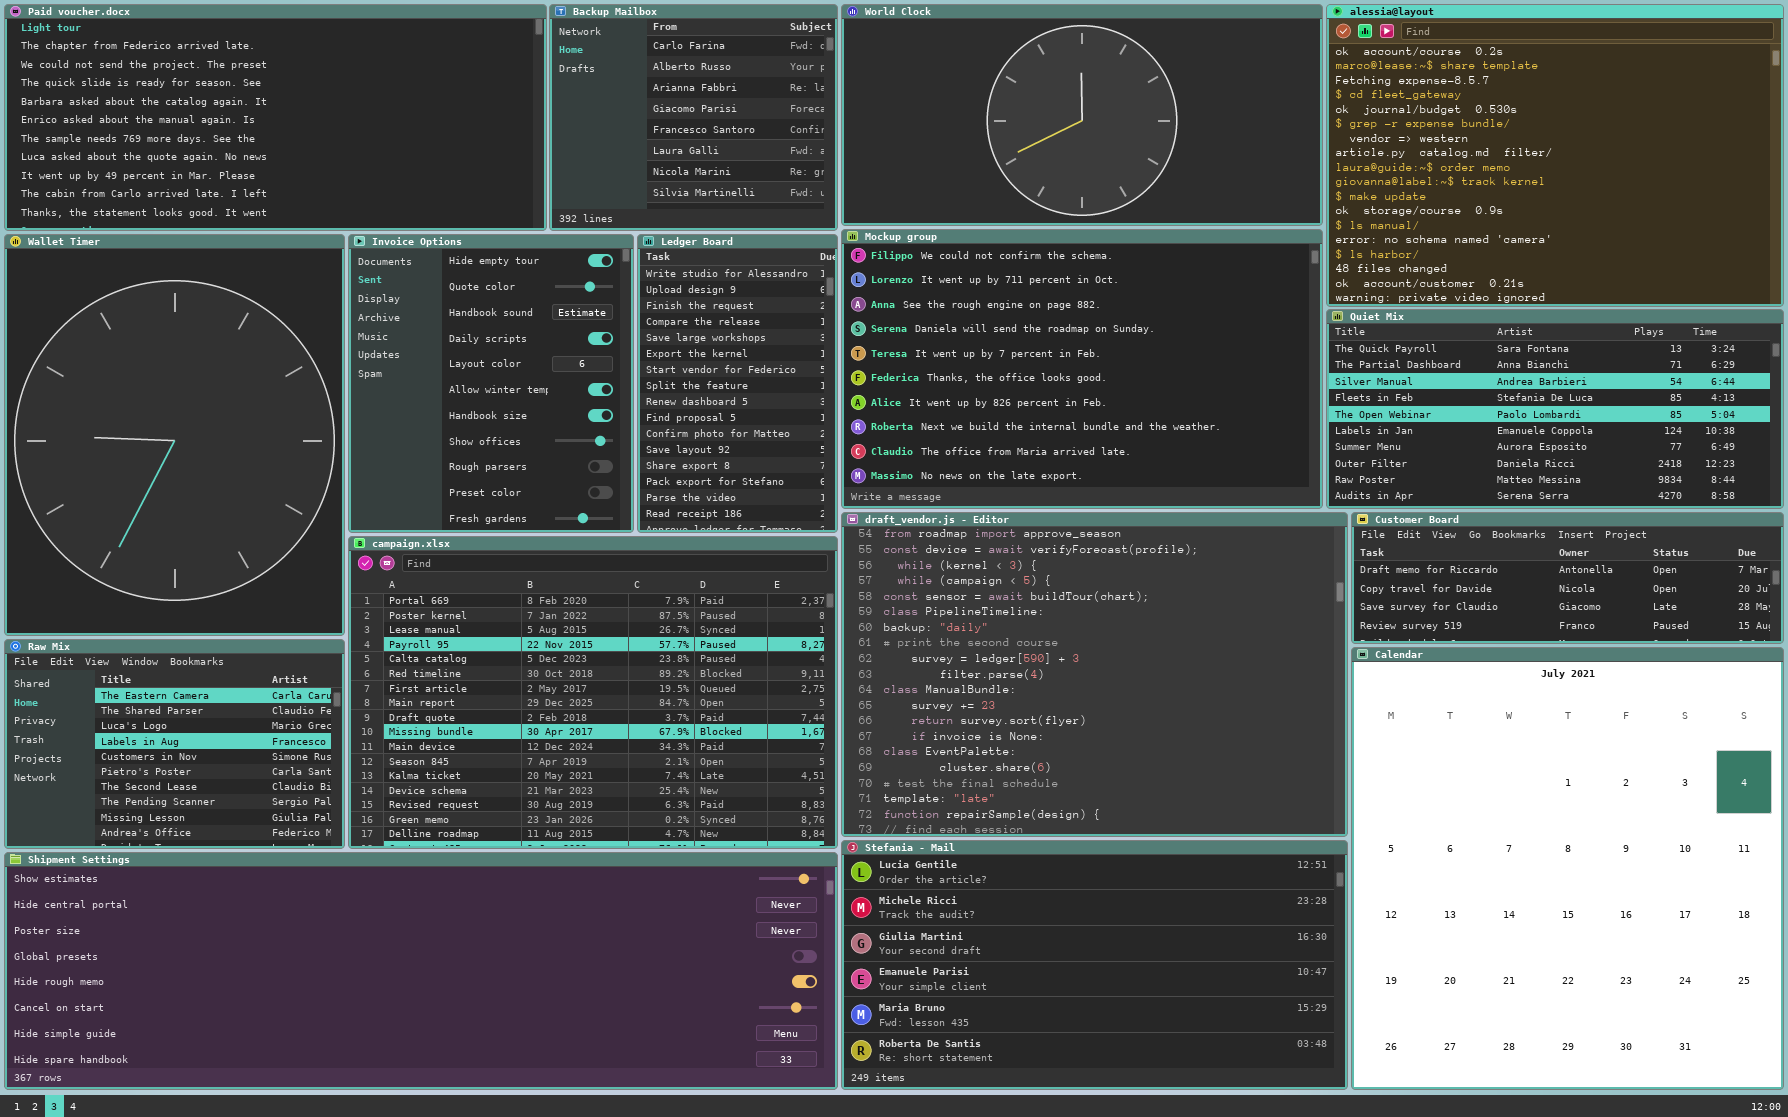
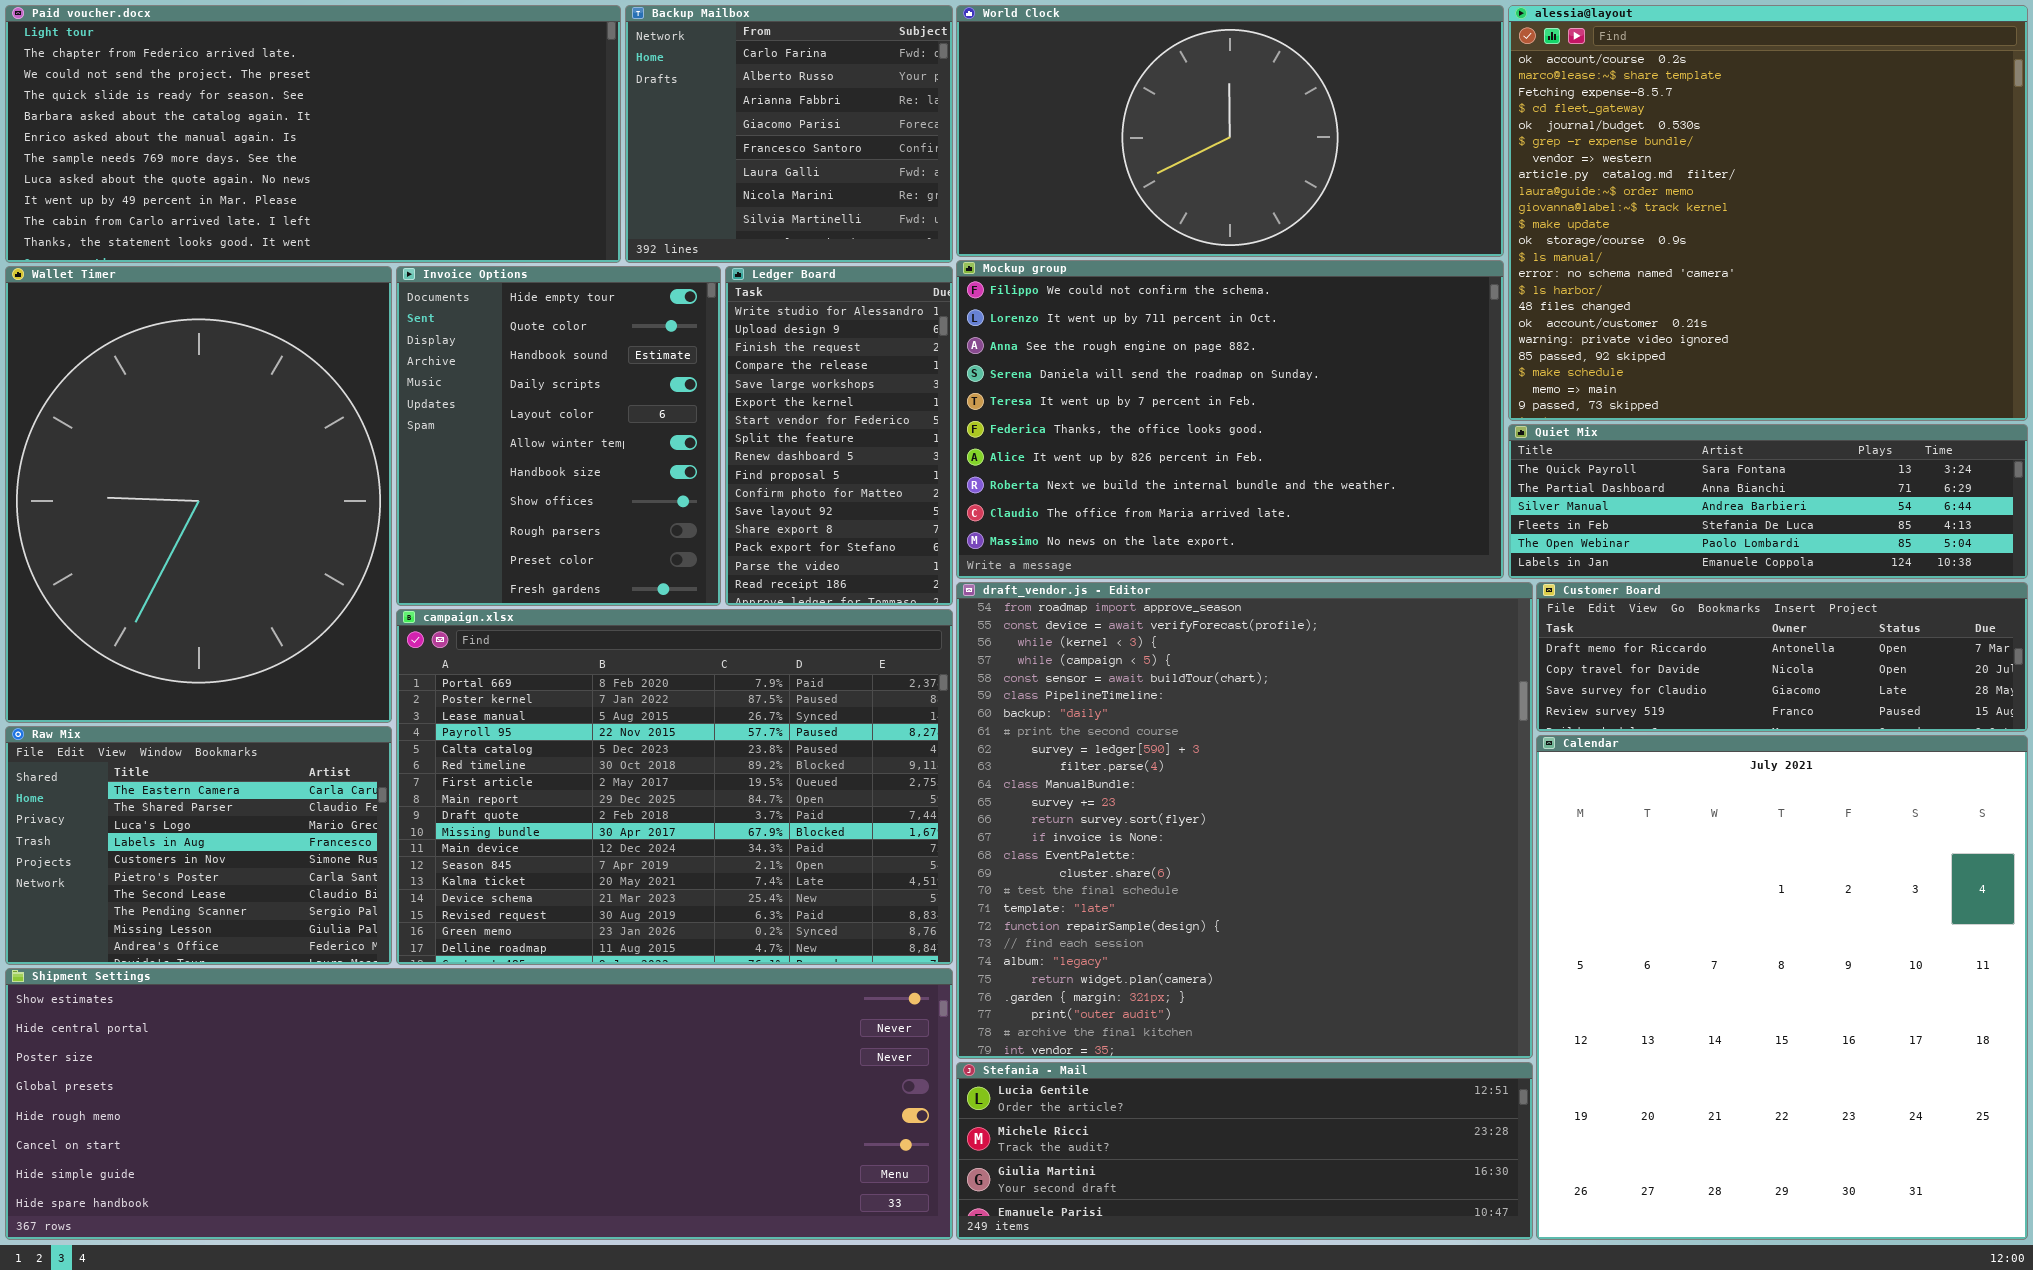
alessia@layout: [1326,4,1784,307] -> [1508,5,2028,421], resized
Quiet Mix: [1326,309,1784,509] -> [1508,424,2028,579], resized
draft_vendor.js - Editor: [841,512,1348,837] -> [956,582,1533,1059], resized
Stefania - Mail: [841,840,1348,1090] -> [956,1062,1533,1240], resized

